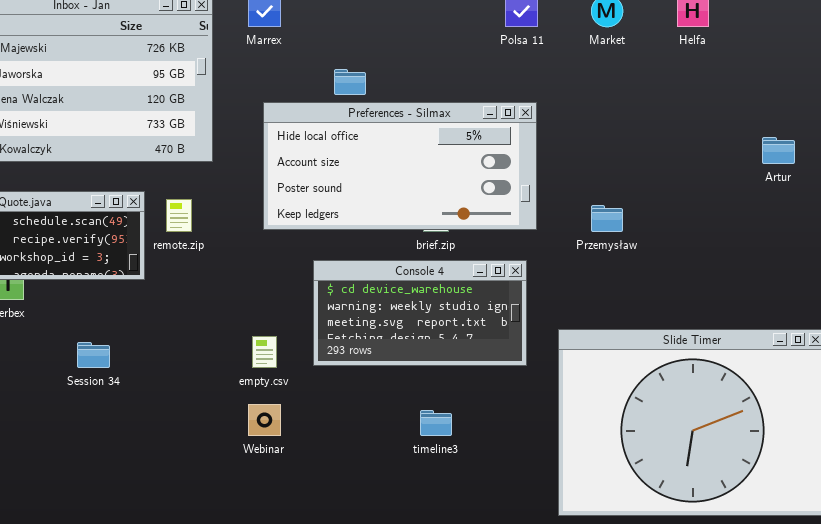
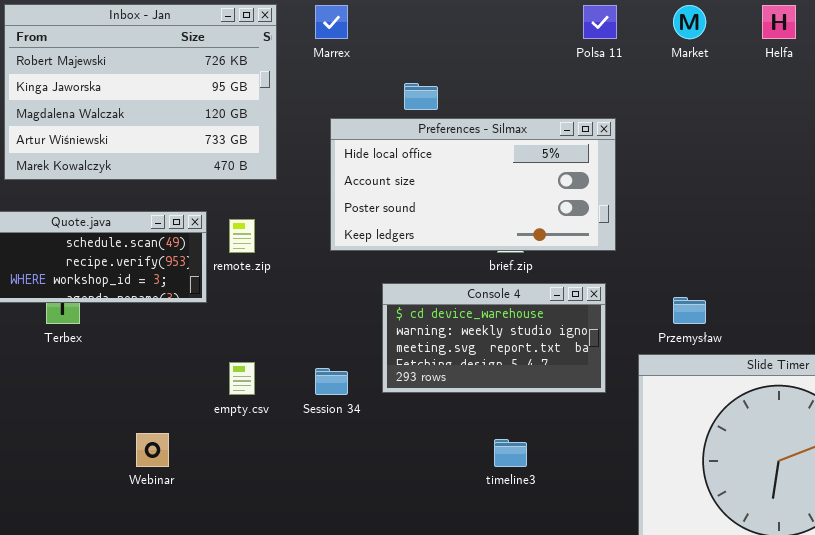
Przemysław: [591,205,623,232] -> [673,297,706,324], moved
empty.csv: [252,336,277,368] -> [229,362,255,395], moved
Session 34: [77,342,110,368] -> [315,368,348,395], moved
Webinar: [248,404,281,436] -> [136,433,169,467], moved

